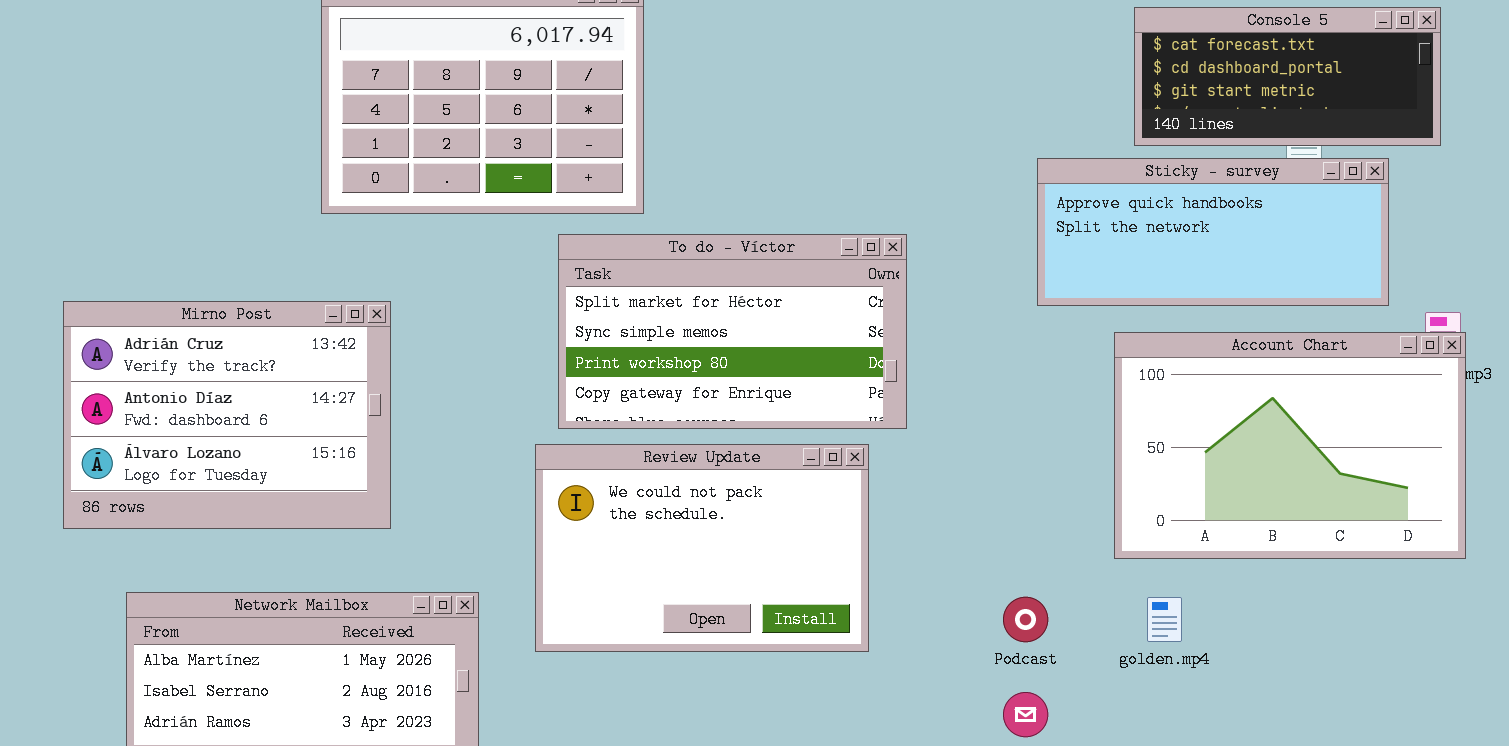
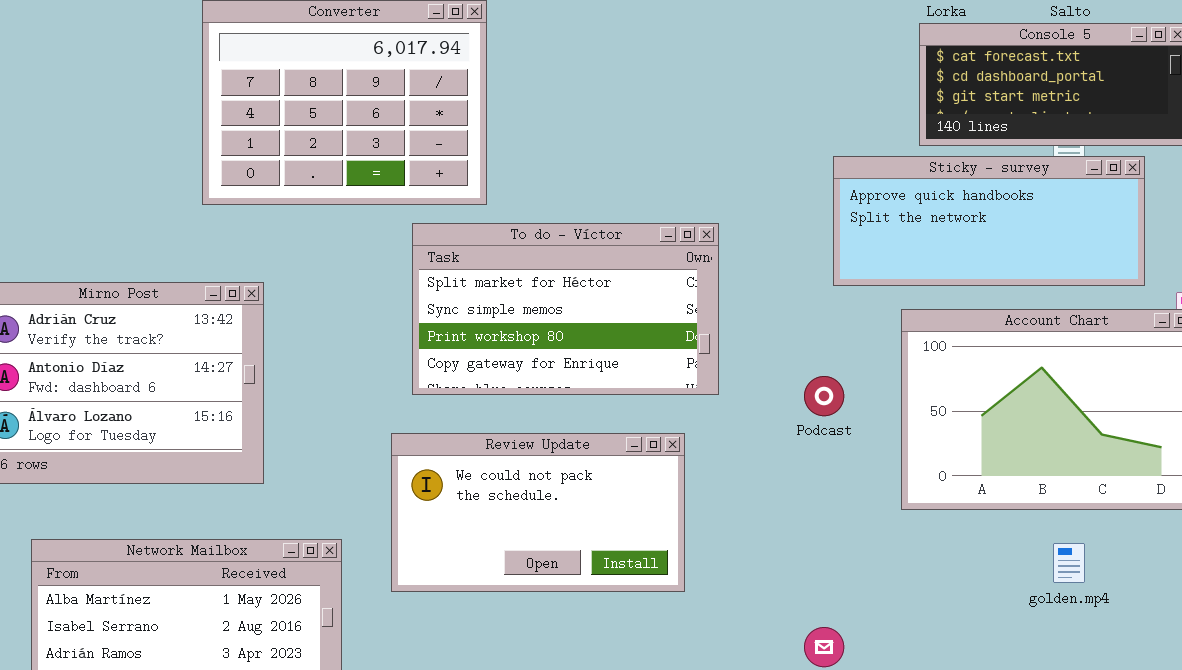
Review Update: [535,444,869,652] -> [391,433,685,592], resized
Podcast: [1003,597,1048,642] -> [804,376,844,416], moved
golden.mp4: [1147,597,1182,642] -> [1053,543,1085,583], moved

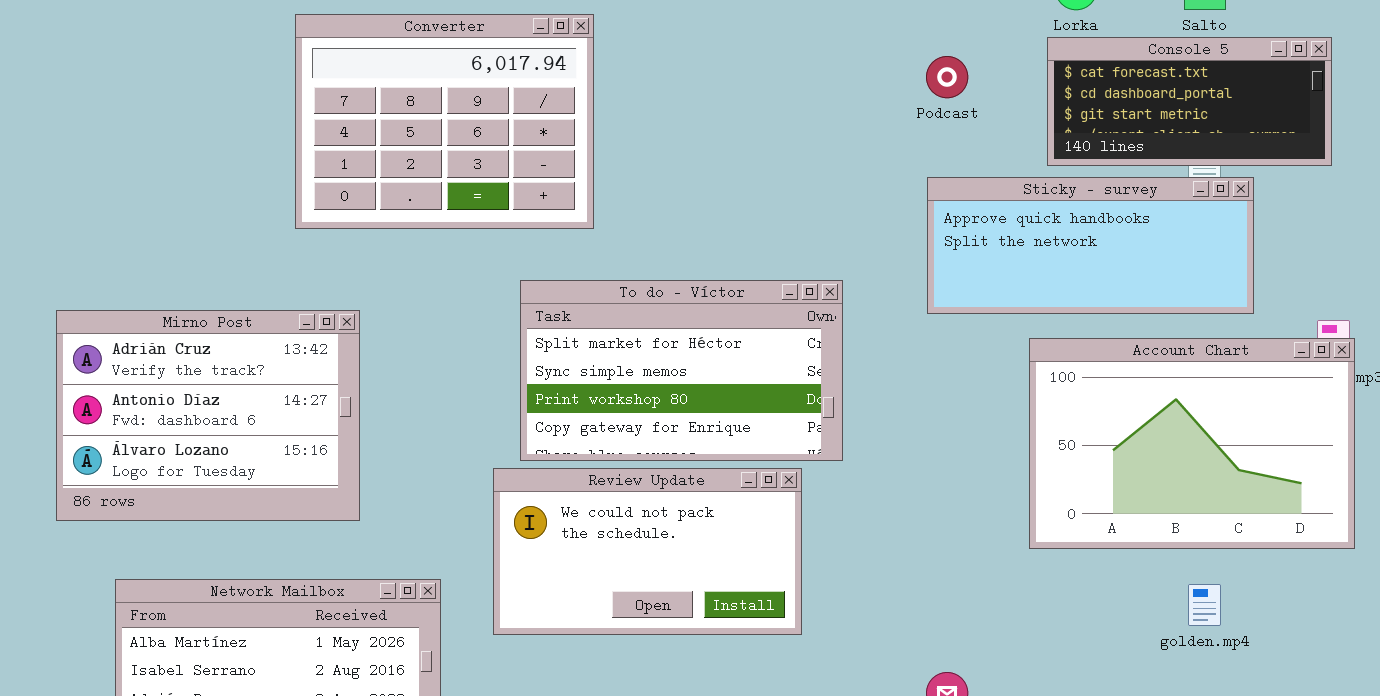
Sticky - survey: [833,156,1145,286] -> [927,177,1254,314], moved
To do - Víctor: [412,223,719,395] -> [520,280,843,461], moved
Podcast: [804,376,844,416] -> [926,56,968,98], moved

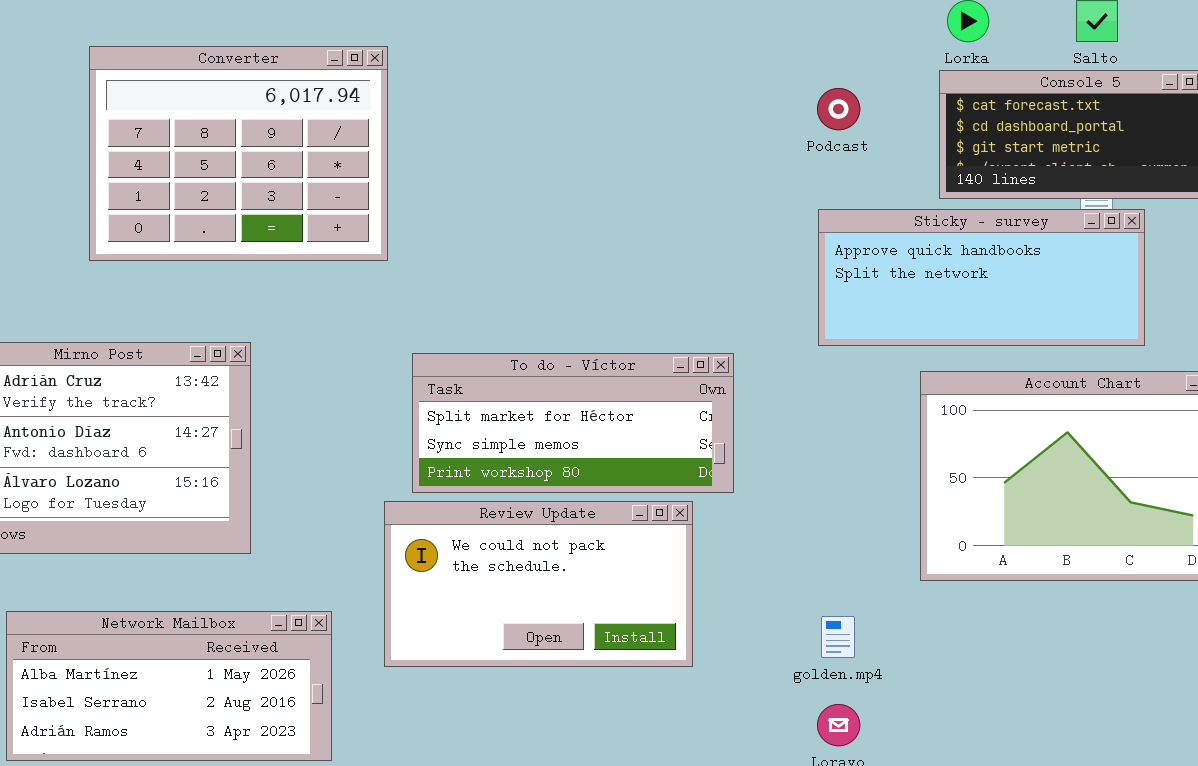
Converter: [295,14,594,229] -> [89,46,388,261], moved
To do - Víctor: [520,280,843,461] -> [412,353,734,493], resized
golden.mp4: [1188,584,1221,626] -> [821,616,855,658], moved

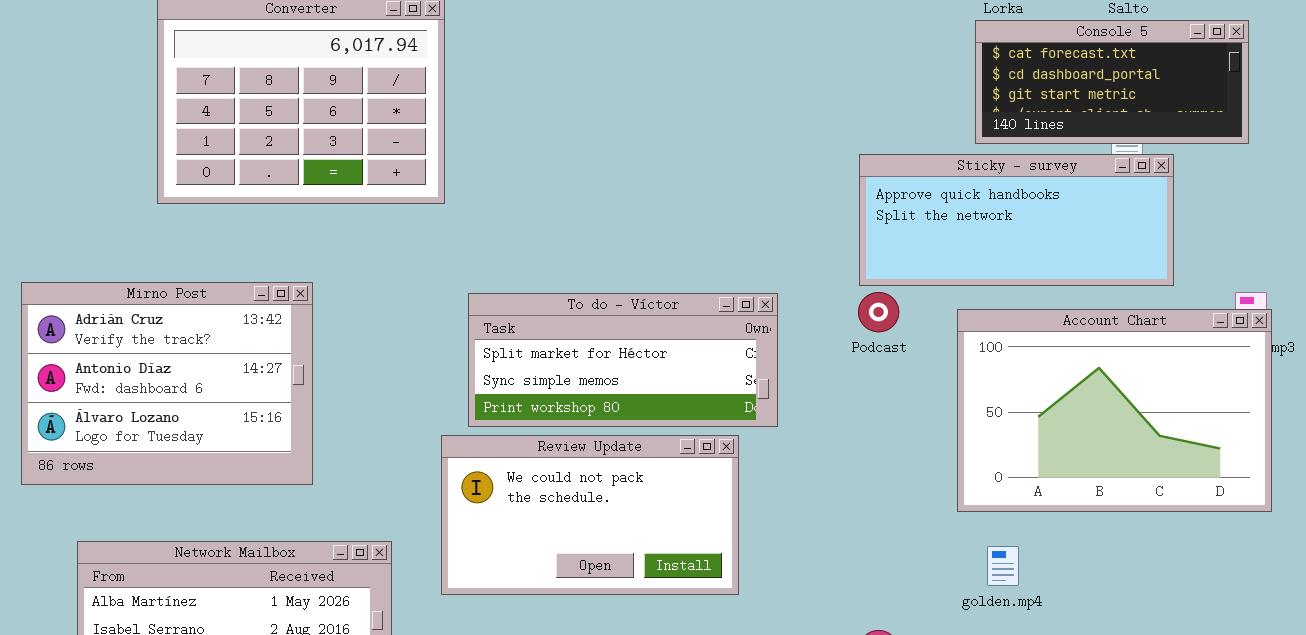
Podcast: [817,88,860,130] -> [858,292,899,332], moved
golden.mp4: [821,616,855,658] -> [987,546,1019,586], moved

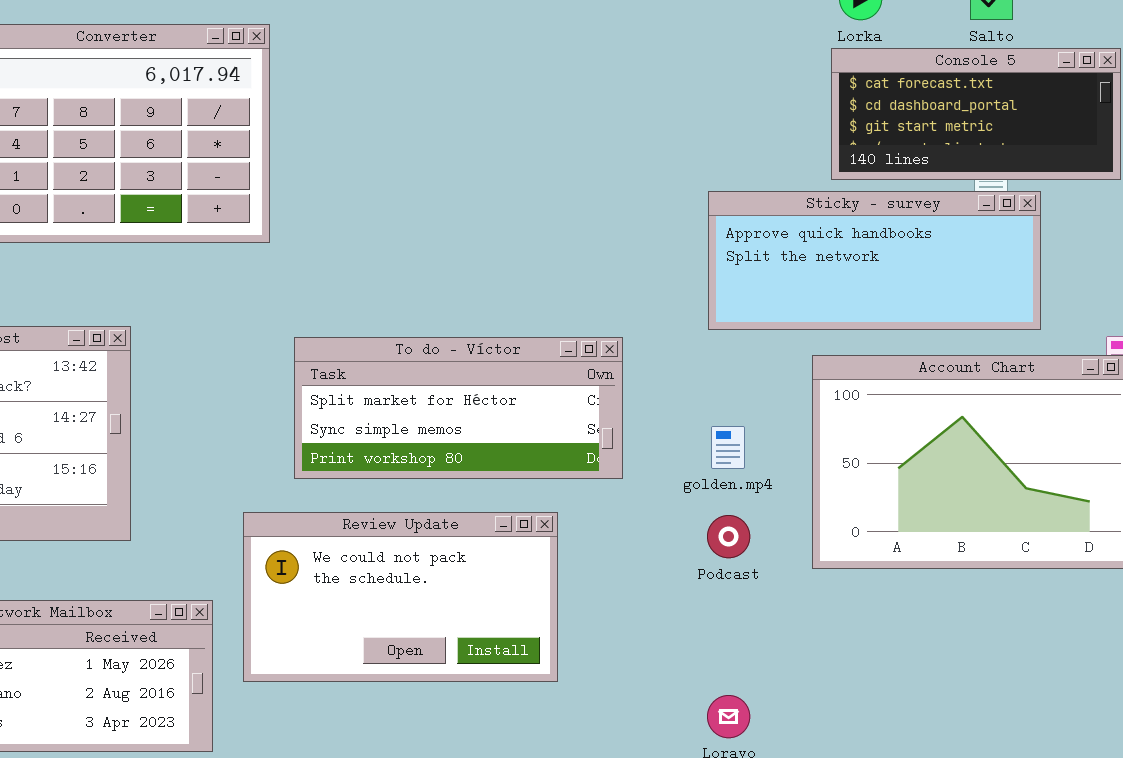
Podcast: [858,292,899,332] -> [707,515,750,558], moved
Review Update: [441,435,739,595] -> [243,512,558,682], moved
golden.mp4: [987,546,1019,586] -> [711,426,745,469], moved

